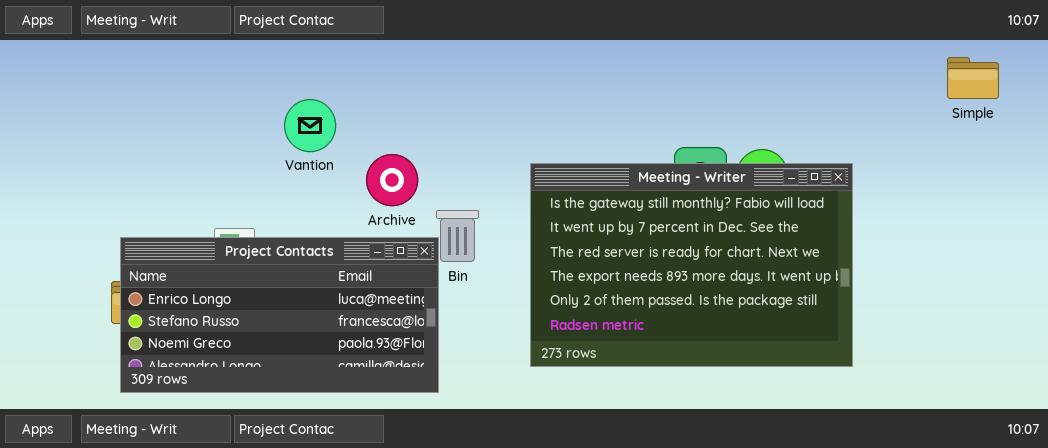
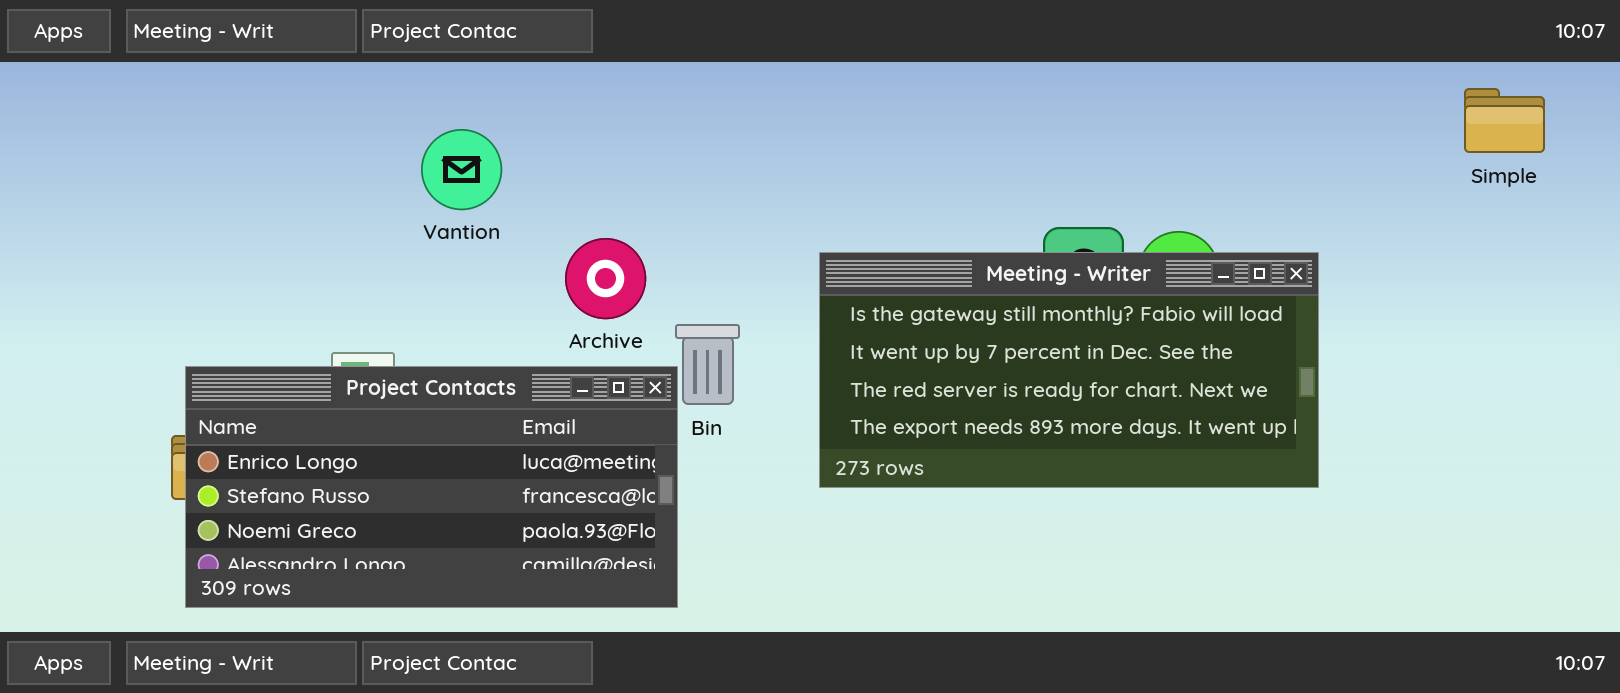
Vantion: [284,99,336,152] -> [421,129,502,210], moved
Meeting - Writer: [530,163,853,367] -> [819,252,1319,488], resized

